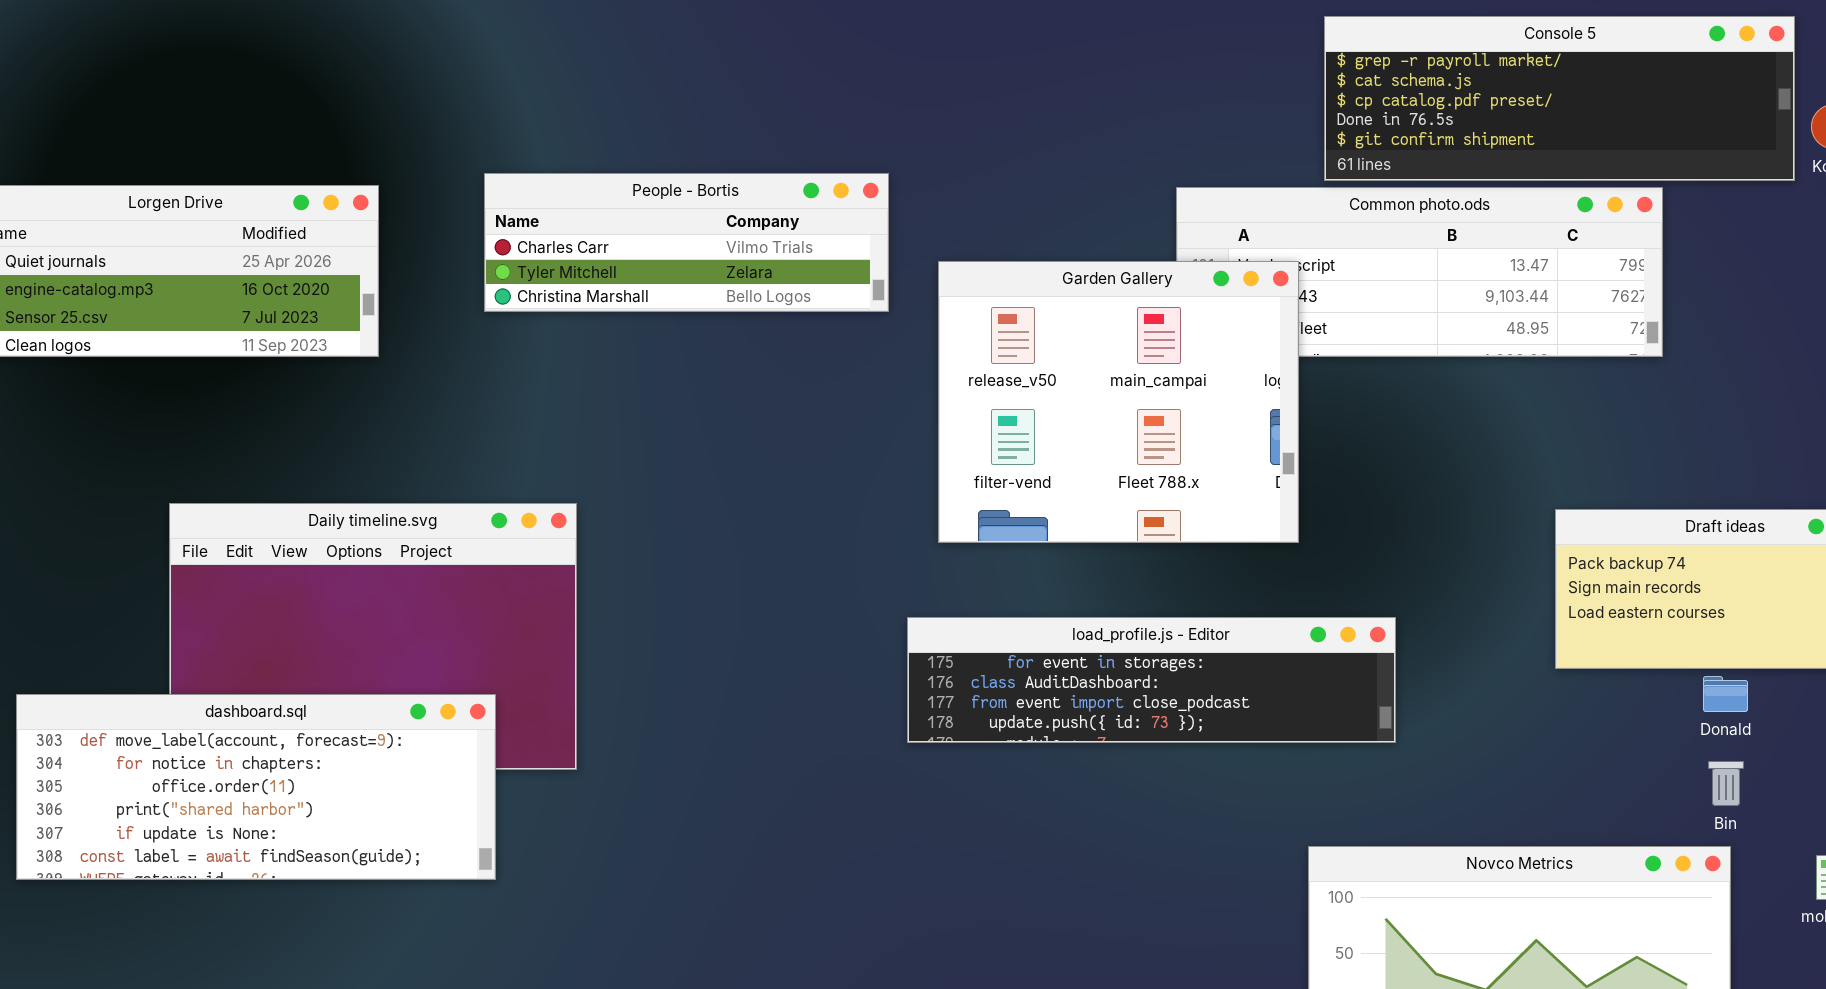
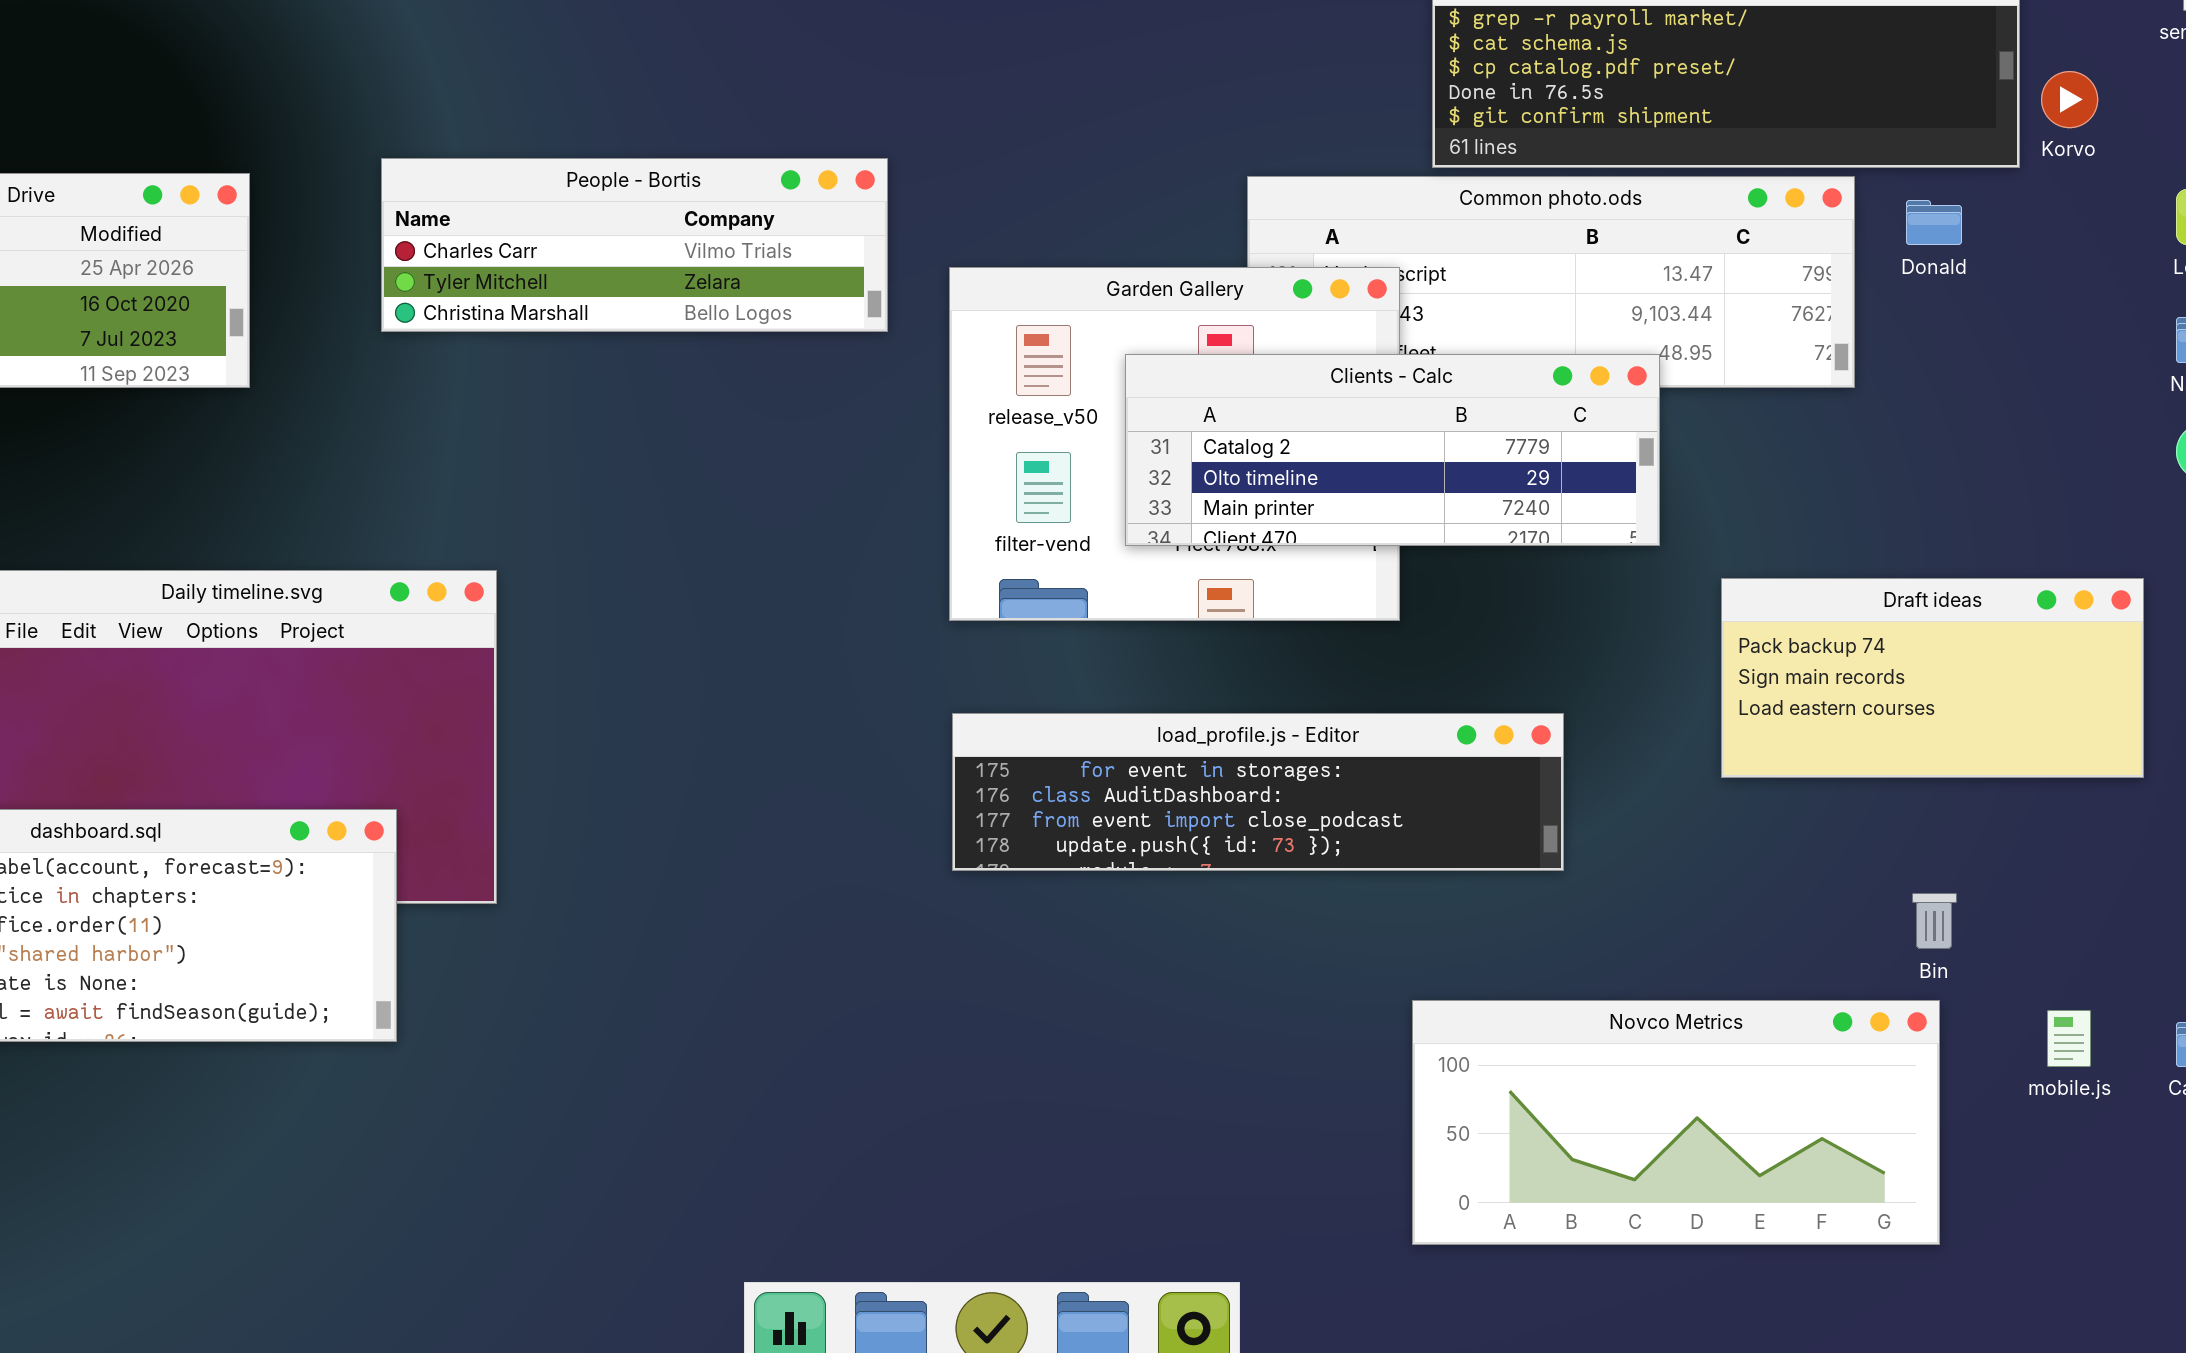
Clients - Calc: none -> [1125,354,1660,546], opened
load_profile.js - Editor: [907,617,1396,743] -> [952,713,1564,871], moved
Donald: [1703,676,1748,712] -> [1906,200,1962,245], moved

